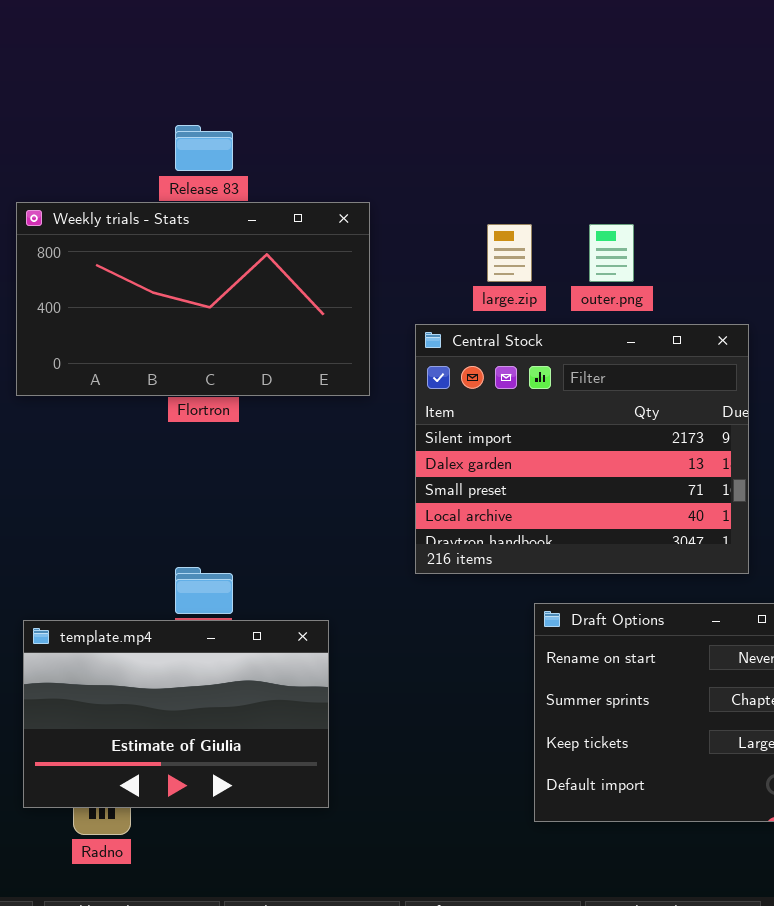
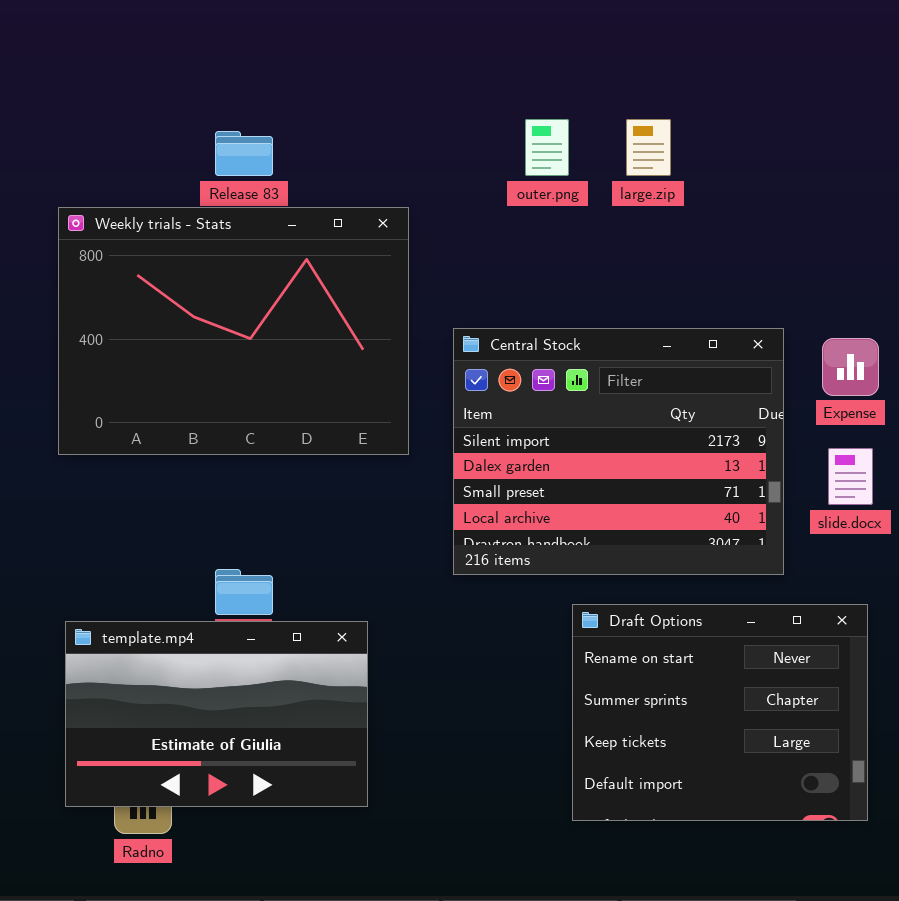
Weekly trials - Stats: [16,202,370,396] -> [58,207,409,455], resized
large.zip: [487,224,532,282] -> [626,119,671,176], moved
outer.png: [589,224,634,282] -> [525,119,569,176], moved

